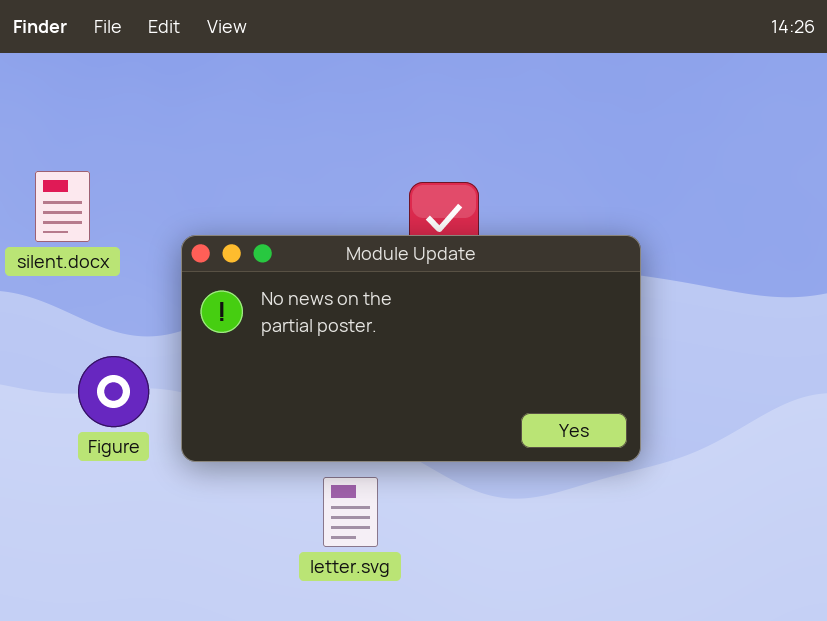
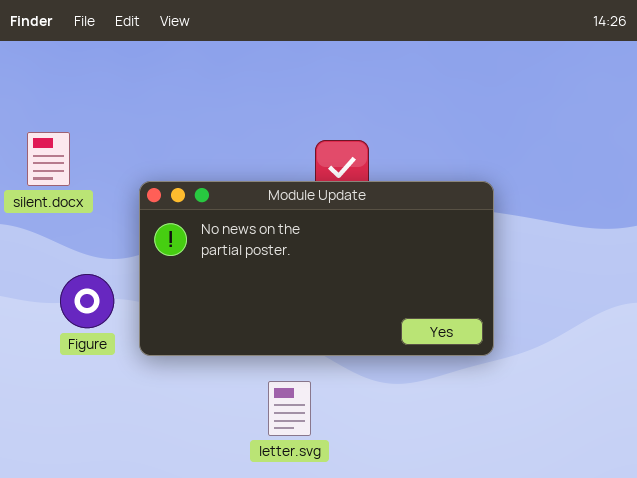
letter.svg: [323,477,378,547] -> [268,381,311,436], moved

